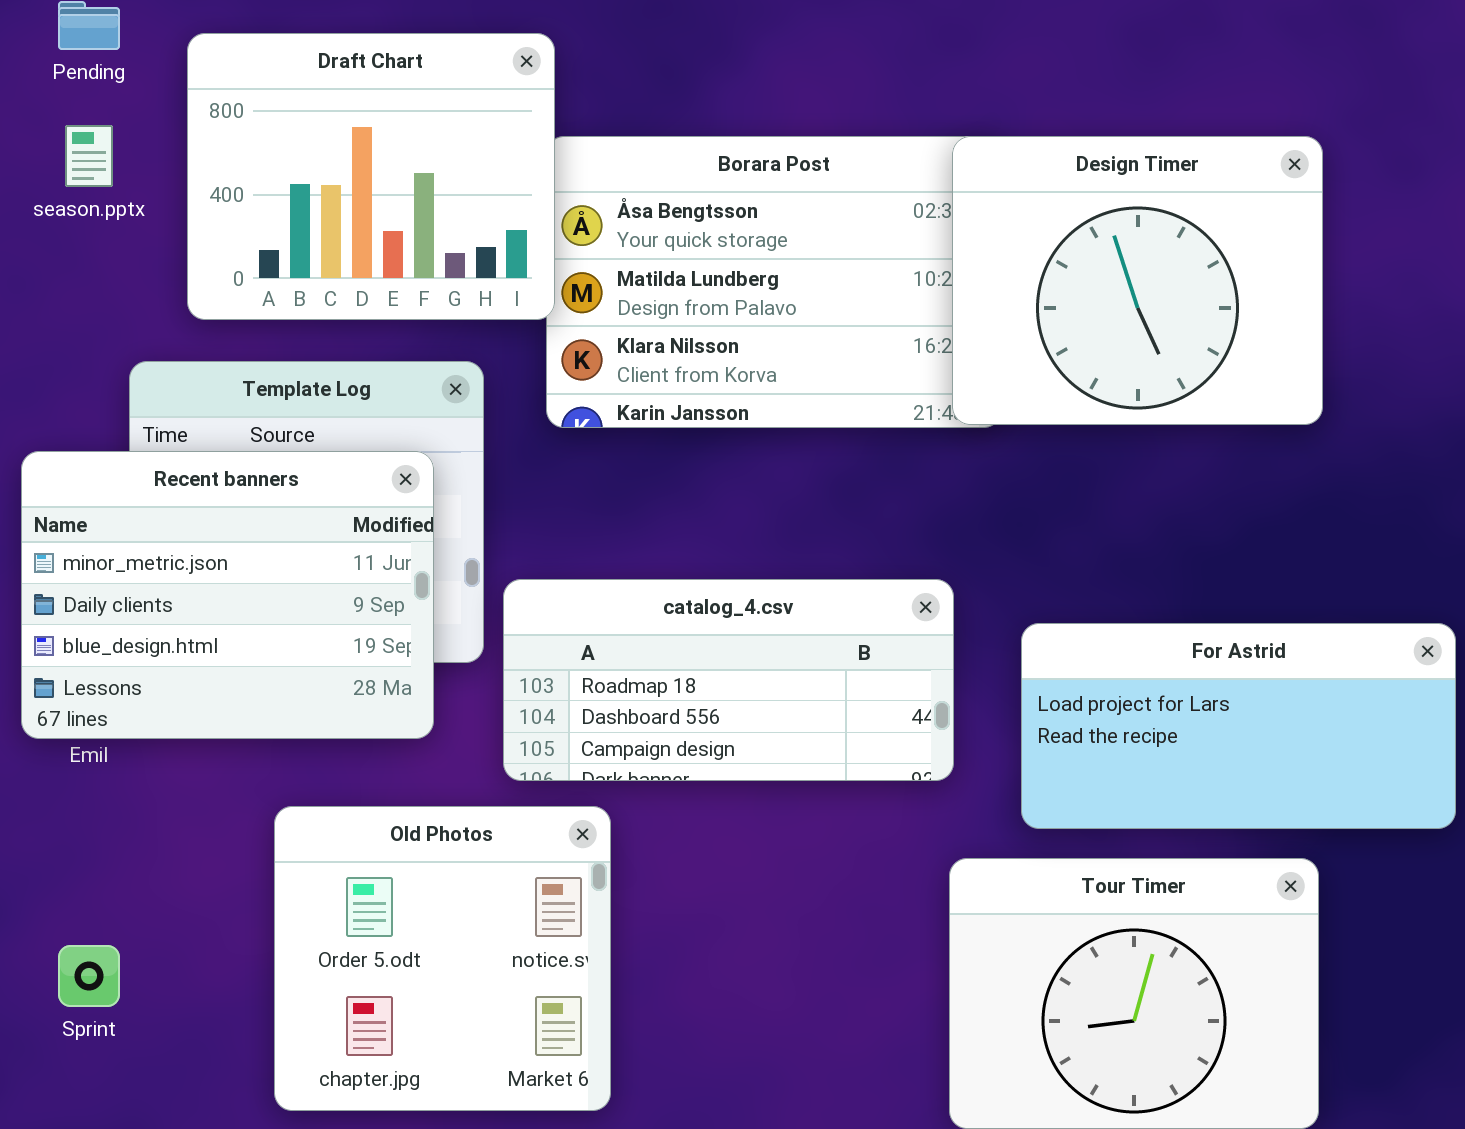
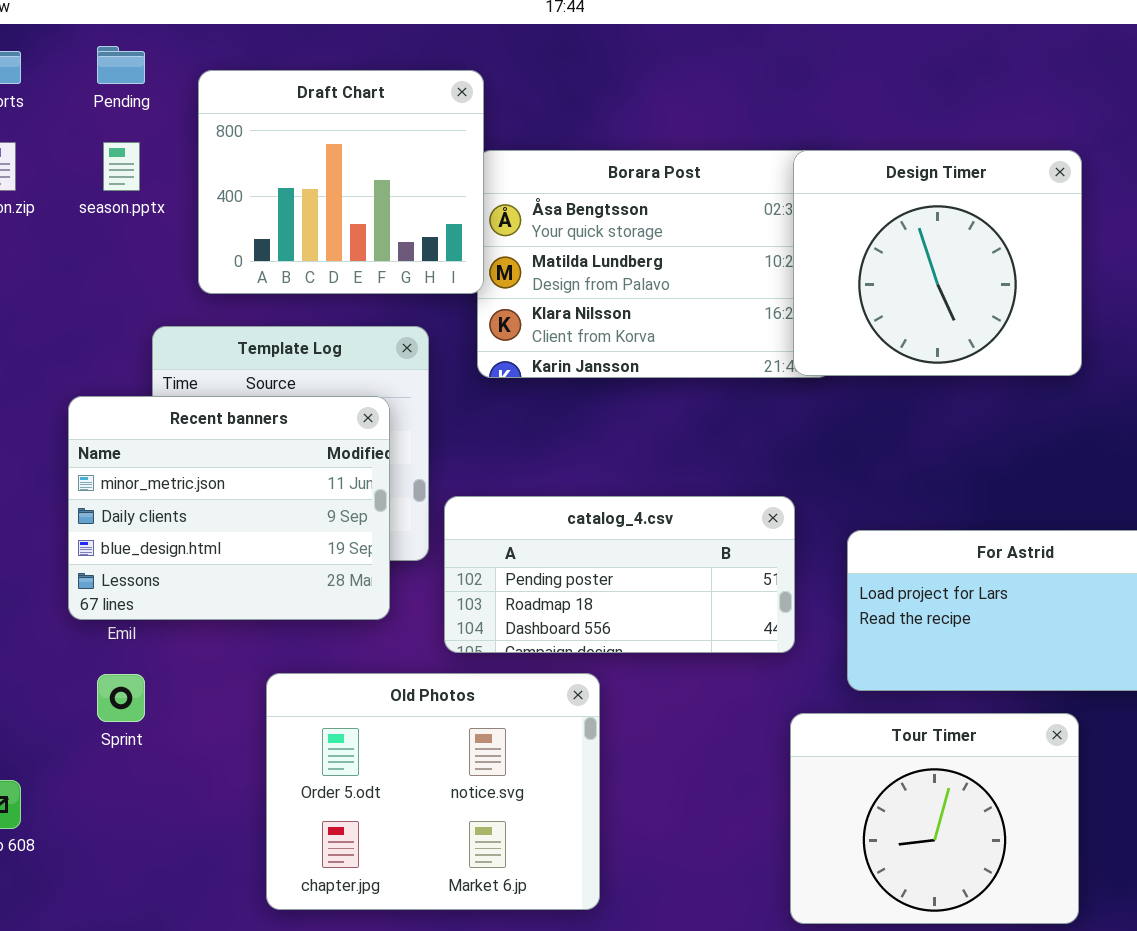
catalog_4.csv: [503,579,954,781] -> [444,496,795,653], scrolled up 1 row
Old Photos: [274,806,611,1111] -> [266,673,600,910], resized
Sprint: [58,945,120,1007] -> [97,674,145,722], moved

